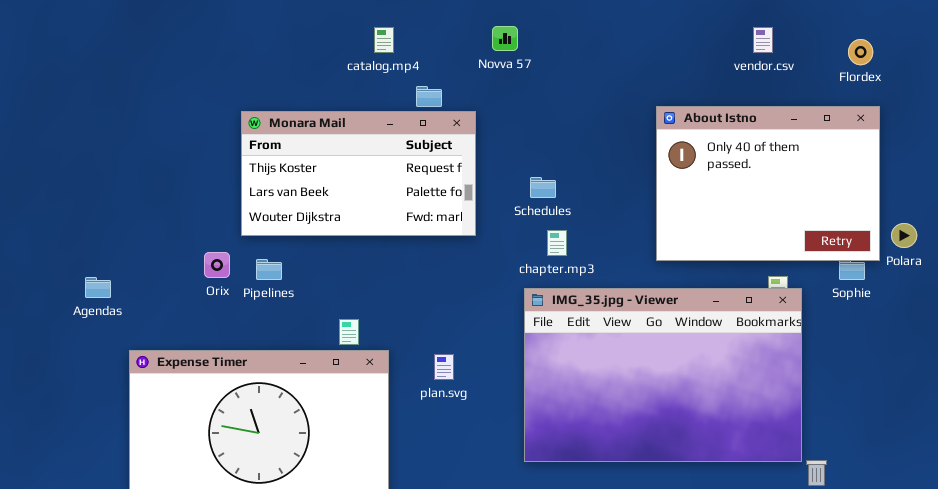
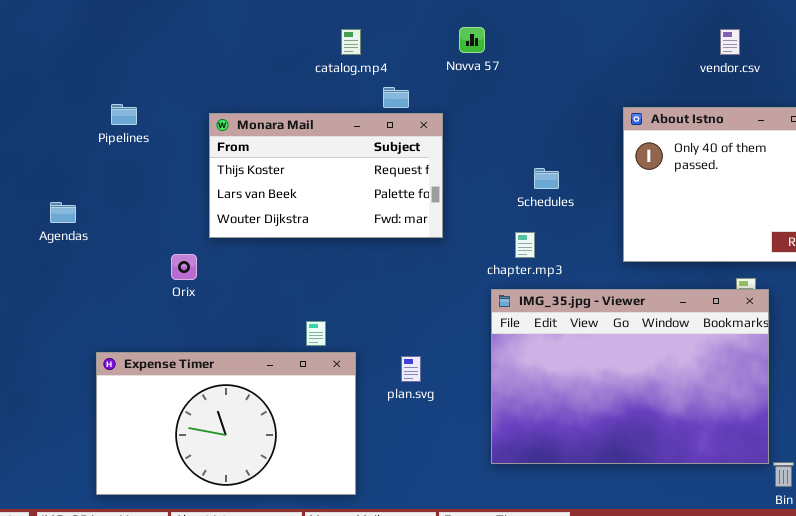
Schedules: [530,177,556,198] -> [534,168,559,189], moved
Pipelines: [256,259,282,280] -> [111,104,137,125], moved
Agendas: [85,277,111,298] -> [50,202,76,223], moved

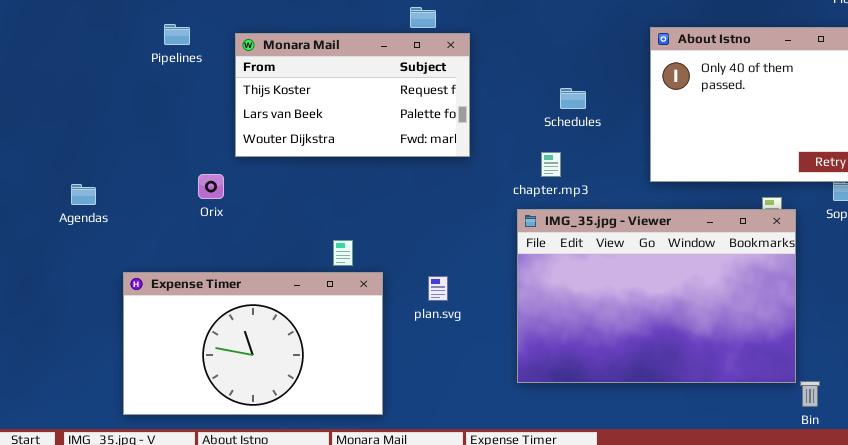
Pipelines: [111,104,137,125] -> [164,24,190,45], moved
Agendas: [50,202,76,223] -> [71,184,96,205], moved

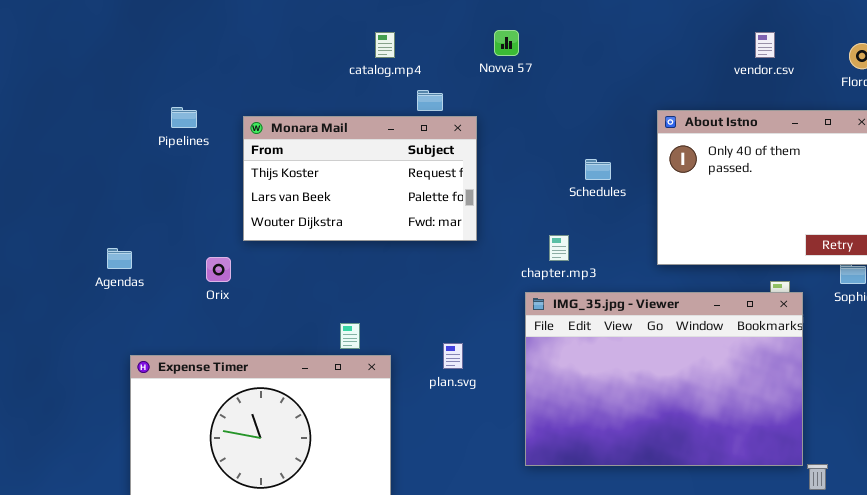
Schedules: [560,88,586,109] -> [585,159,611,180], moved
Agendas: [71,184,96,205] -> [107,248,132,269], moved
plan.svg: [428,276,448,301] -> [443,343,463,369], moved

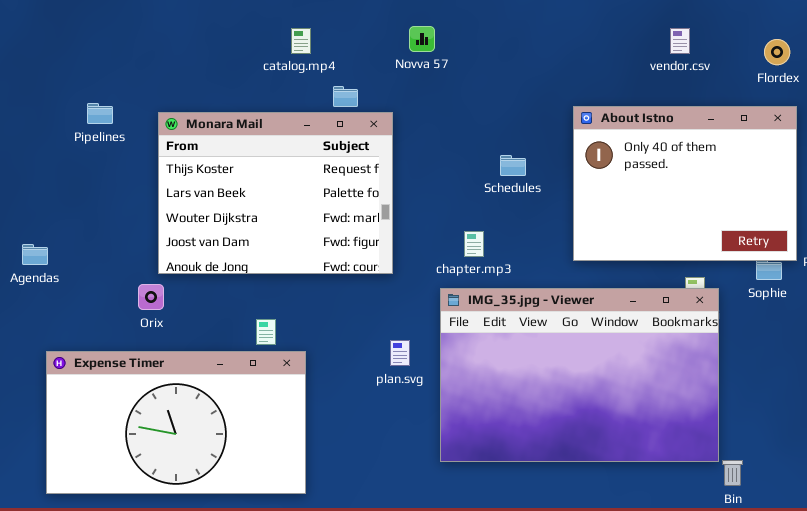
Monara Mail: [243,116,477,241] -> [158,112,393,274], resized
Orix: [206,257,231,282] -> [138,284,164,310], moved
plan.svg: [443,343,463,369] -> [390,340,410,366], moved

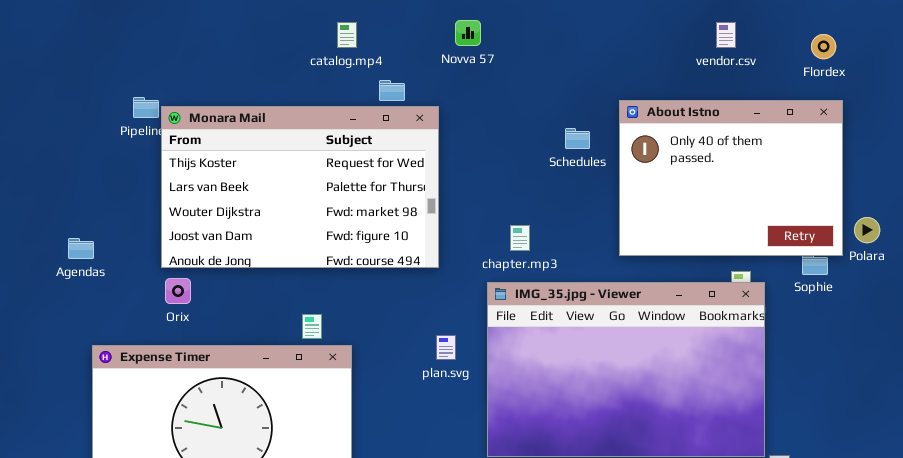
Monara Mail: [158,112,393,274] -> [161,106,439,268], resized
Schedules: [500,155,526,176] -> [565,128,590,149], moved
Orix: [138,284,164,310] -> [165,278,191,304], moved

